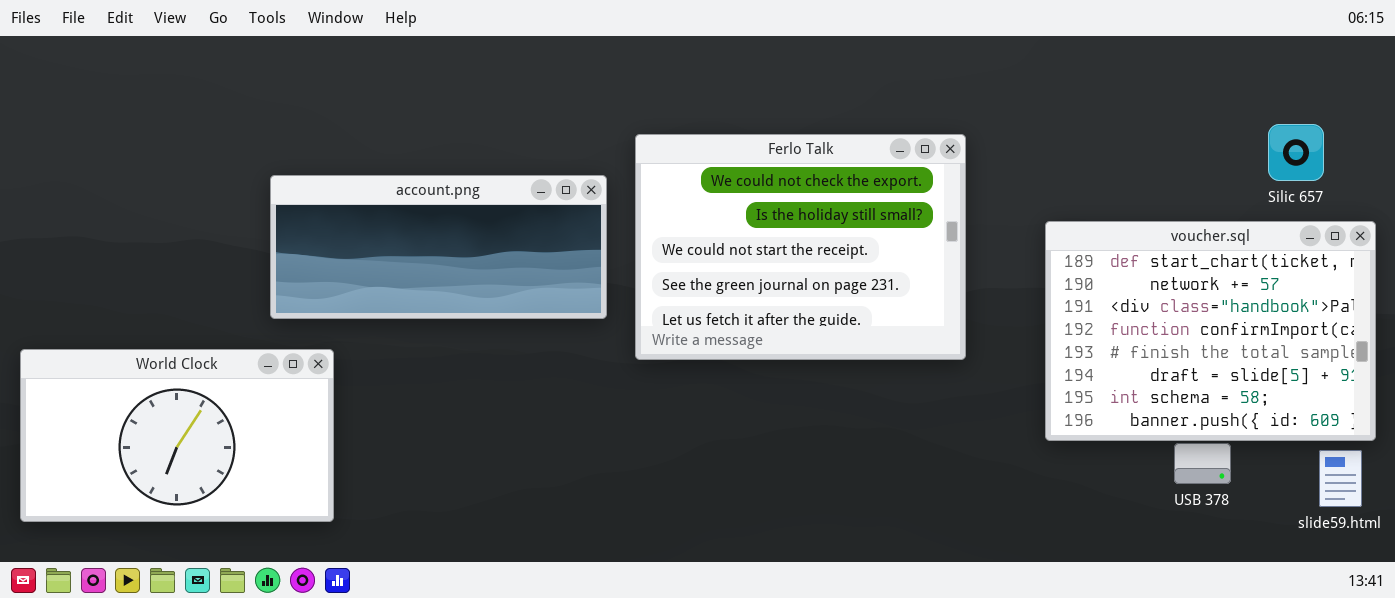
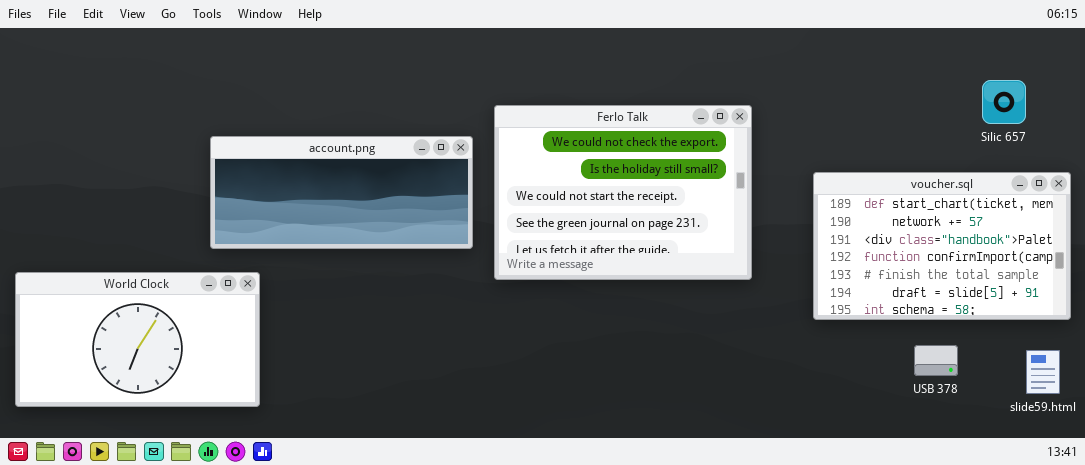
Silic 657: [1268,124,1324,181] -> [982,80,1026,124], moved
voucher.sql: [1045,221,1376,441] -> [813,172,1071,320], resized

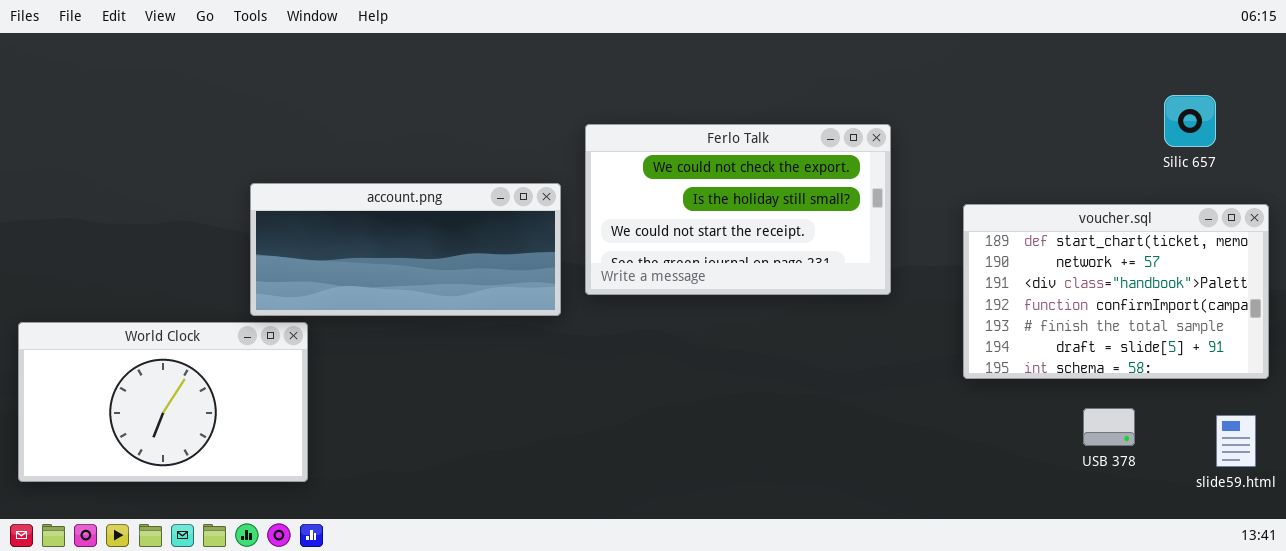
Ferlo Talk: [494,105,752,280] -> [585,124,891,295], resized
account.png: [210,136,473,249] -> [250,183,561,316], moved

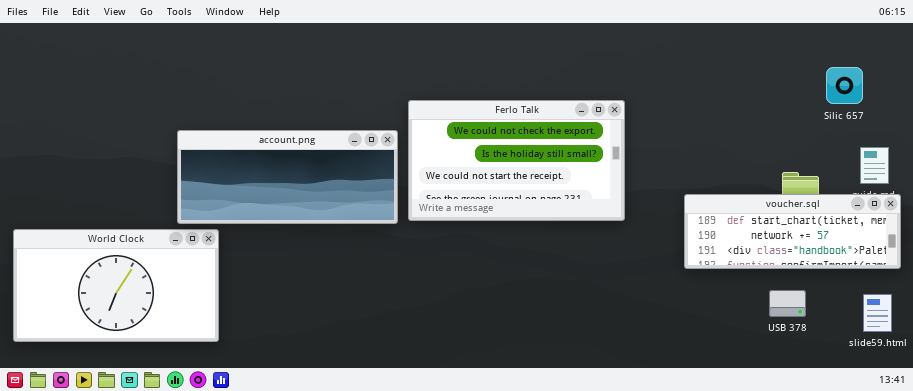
Ferlo Talk: [585,124,891,295] -> [408,100,625,221], moved
voucher.sql: [963,204,1269,379] -> [684,194,901,269], resized

